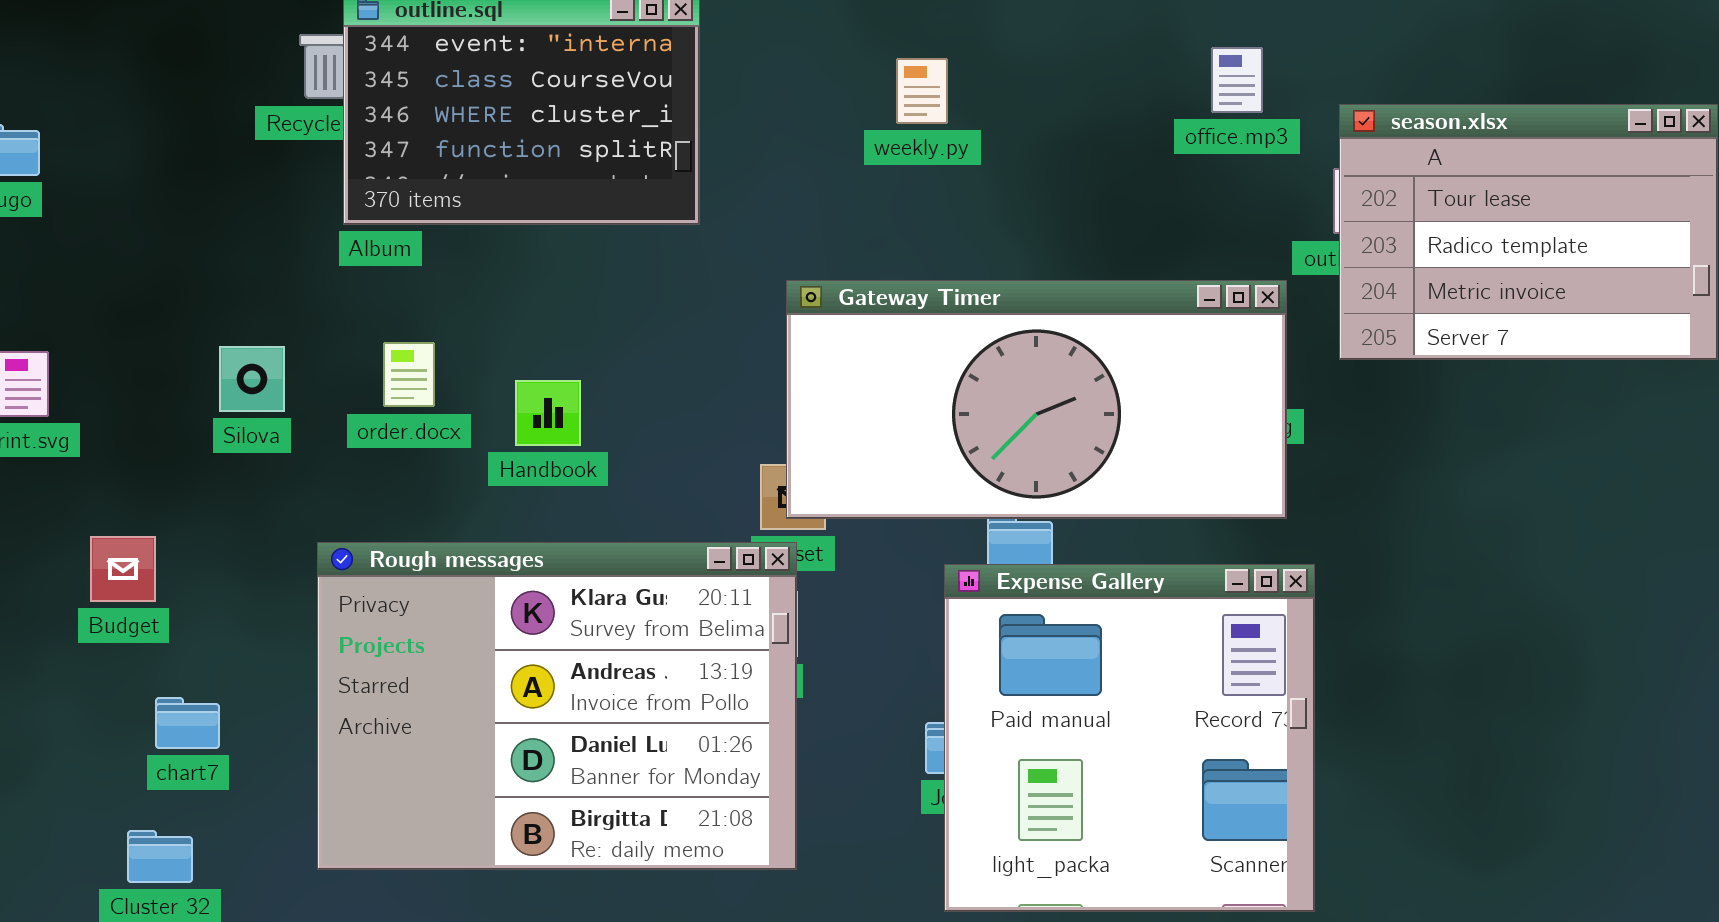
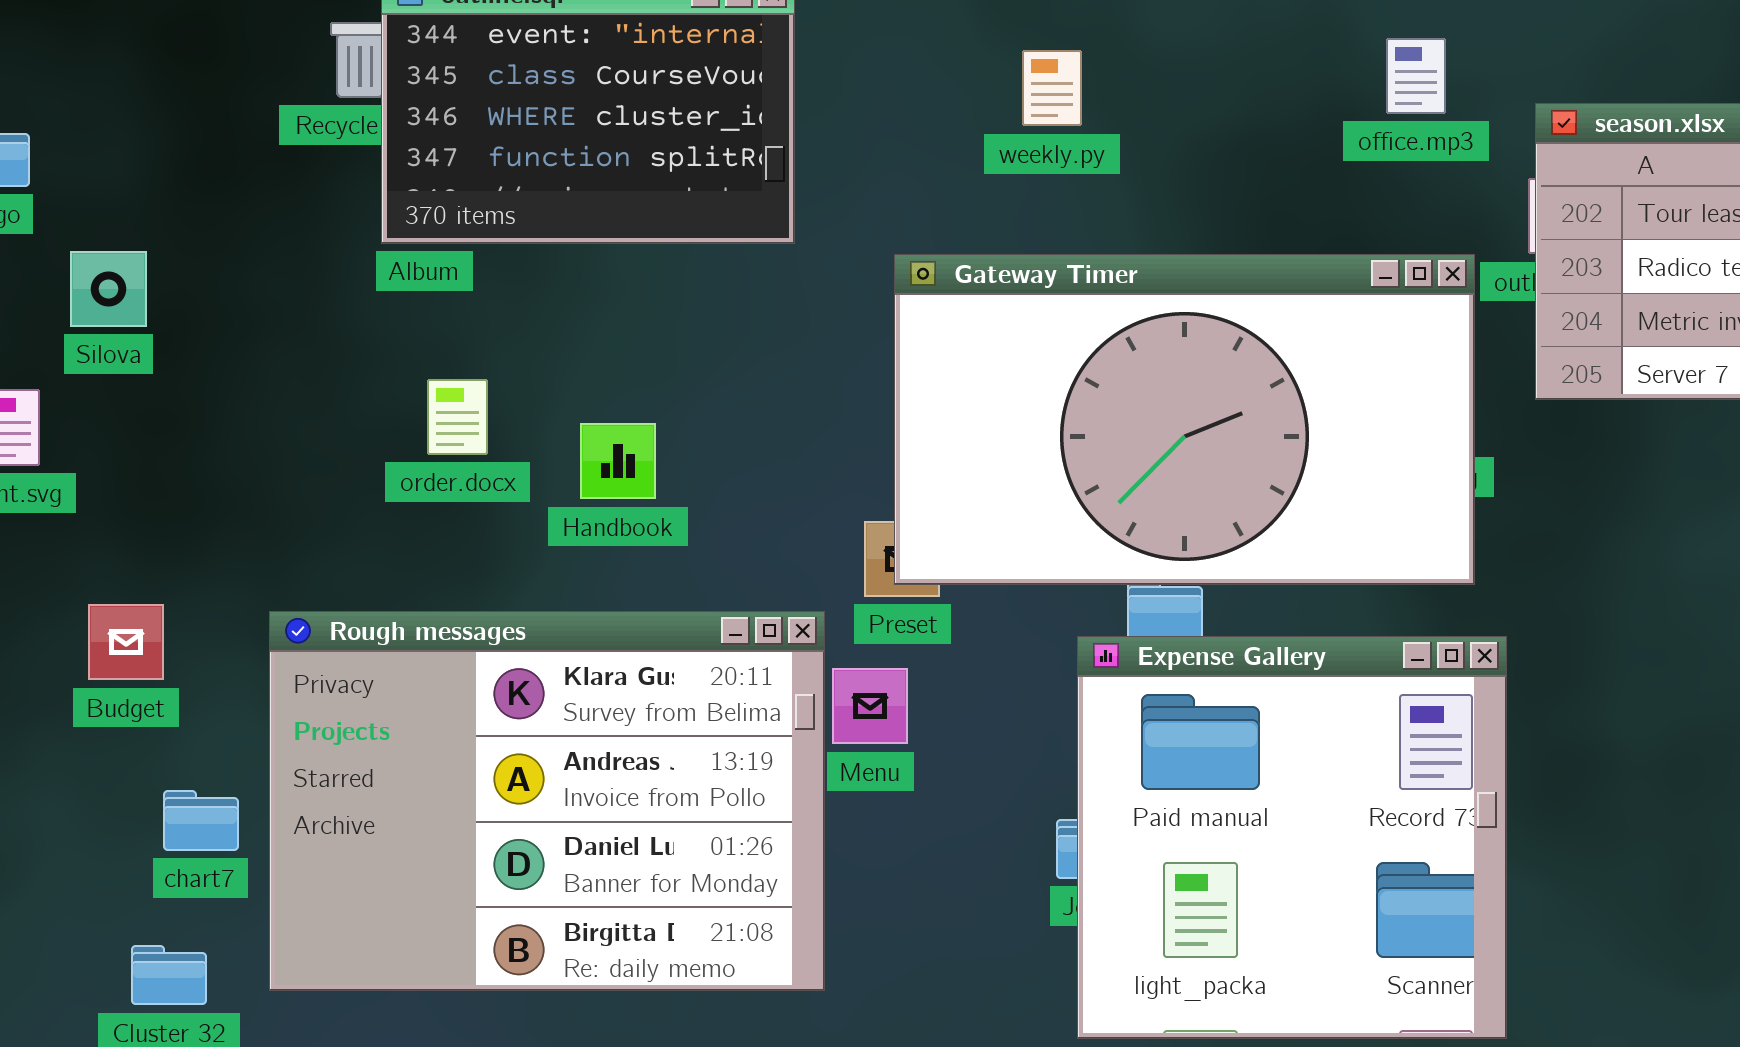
Gateway Timer: [786,280,1287,519] -> [894,254,1475,585], resized
Silova: [219,346,285,412] -> [70,251,147,327], moved
Rough messages: [317,542,797,870] -> [269,611,825,991], moved

